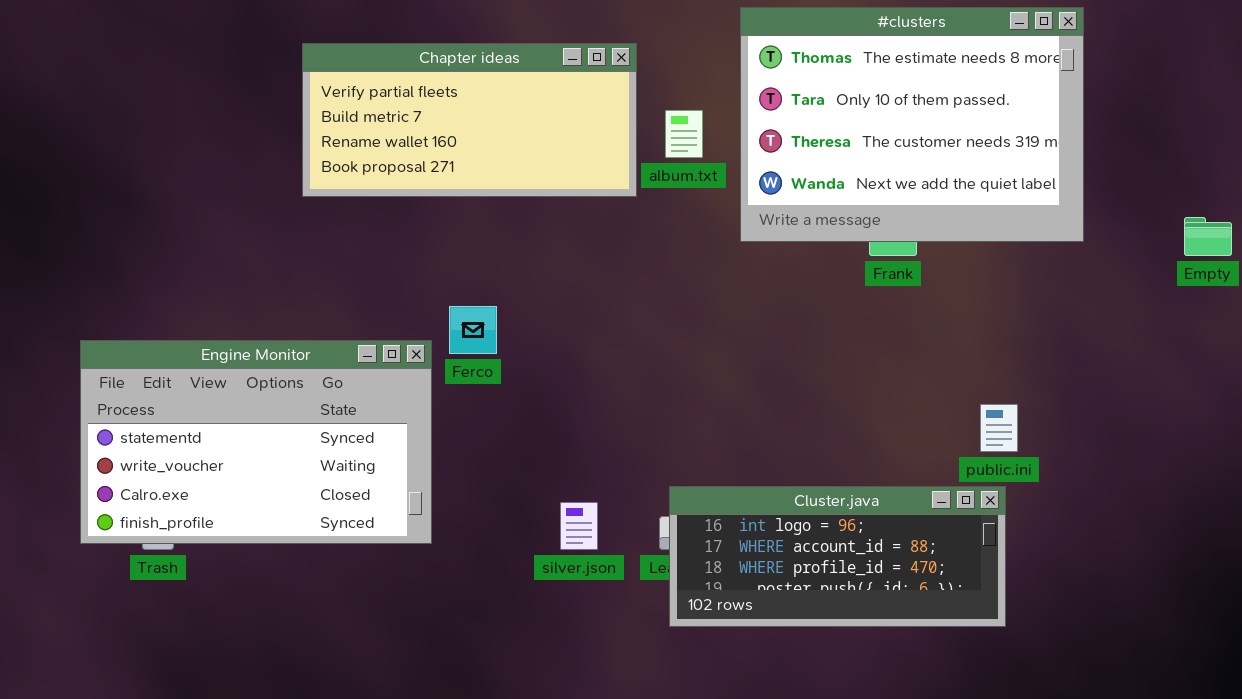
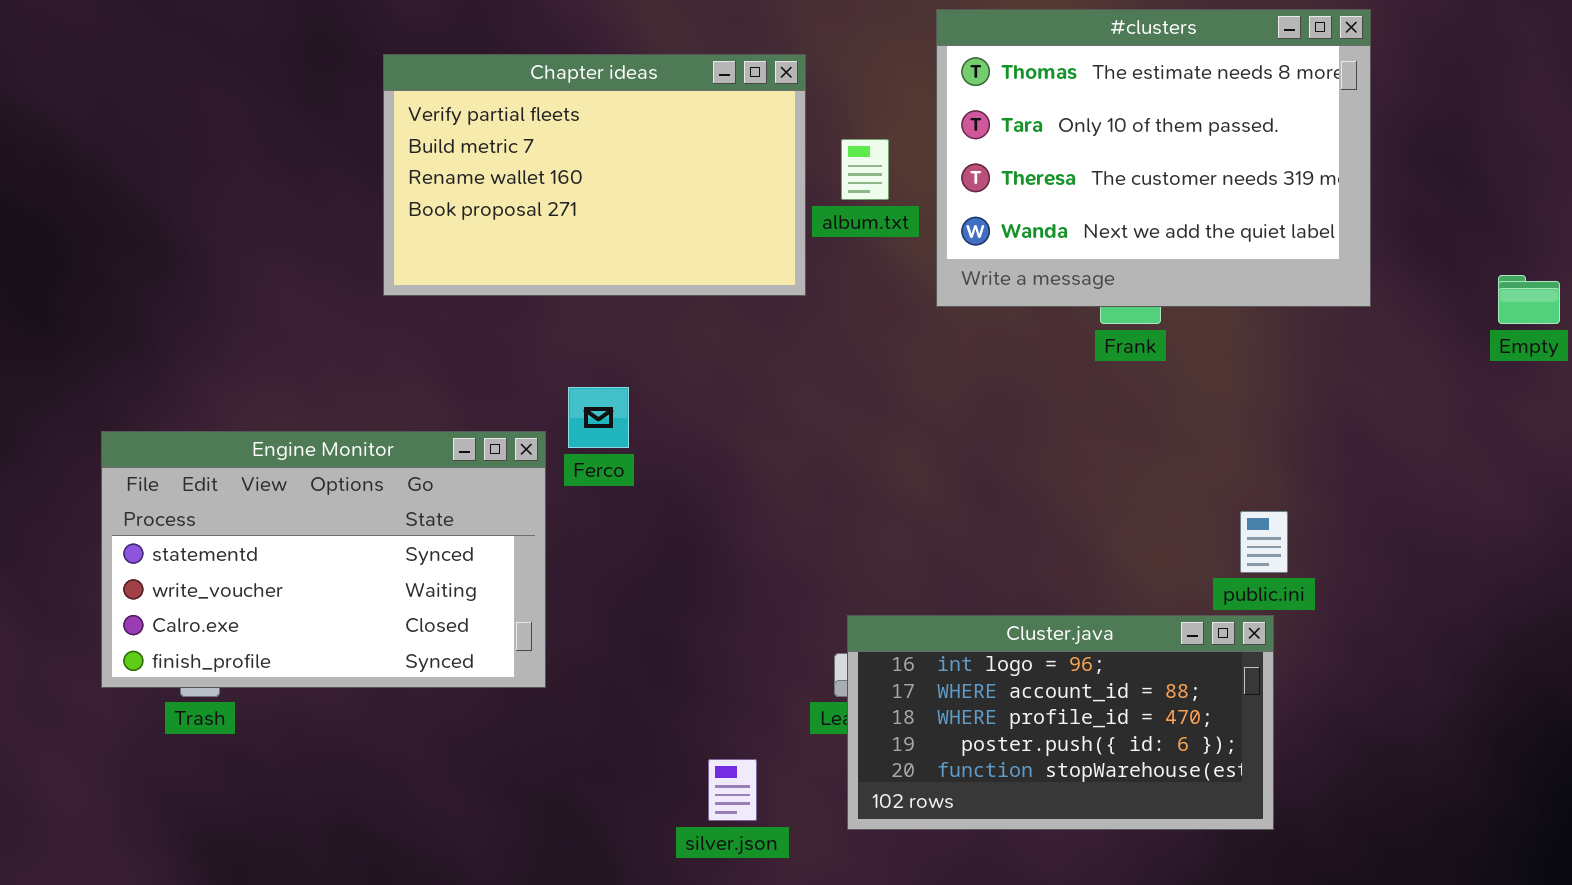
Chapter ideas: [302,43,637,197] -> [383,54,806,296], resized
Cluster.java: [669,486,1006,627] -> [847,615,1274,830], resized
silver.json: [560,502,598,550] -> [708,759,757,821], moved

